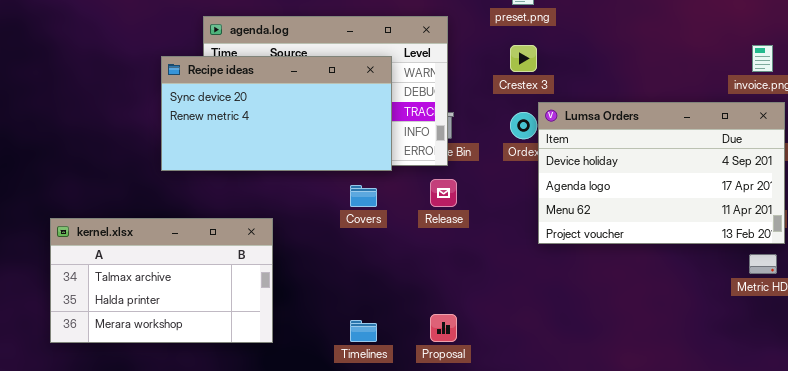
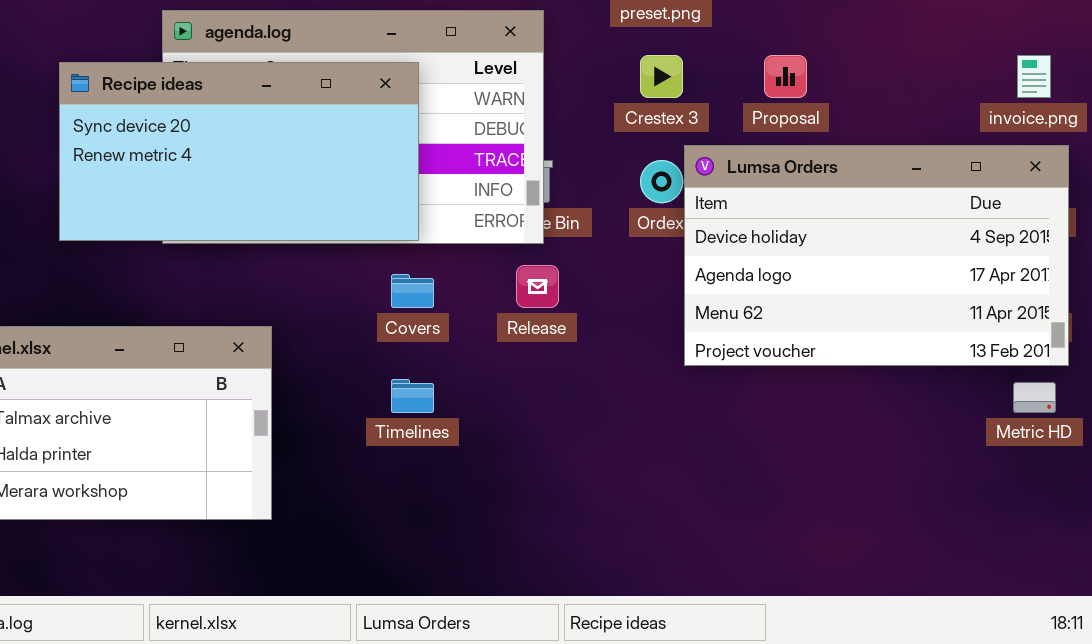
Recipe ideas: [161,56,392,171] -> [59,62,419,241], moved
Proposal: [430,314,457,342] -> [764,55,807,98], moved
Timelines: [350,320,377,342] -> [391,379,434,413], moved

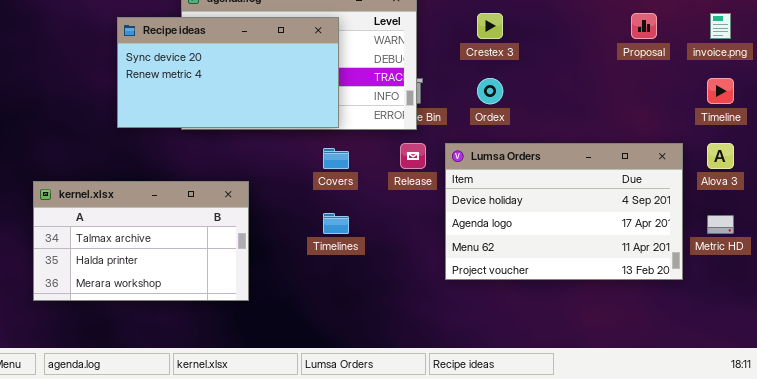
Proposal: [764,55,807,98] -> [631,13,657,39], moved
Lumsa Orders: [684,145,1069,366] -> [445,143,683,280], moved

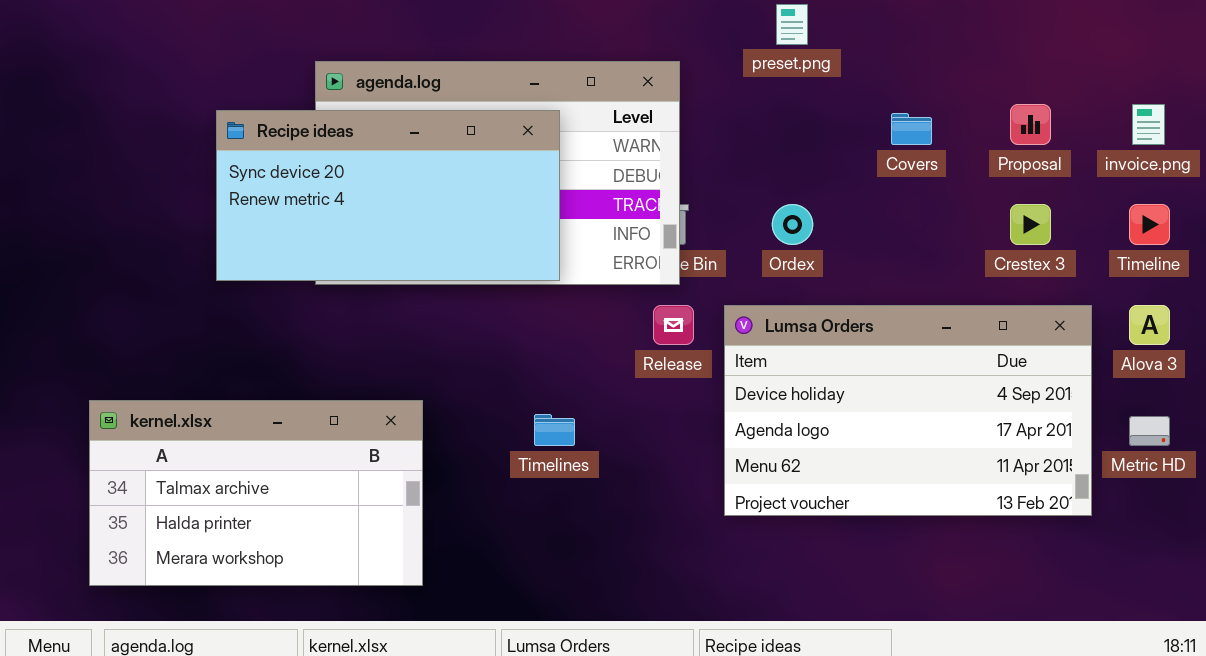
Crestex 3: [477,13,503,39] -> [1010,204,1051,245], moved
Covers: [323,148,349,169] -> [891,113,932,145], moved
kernel.xlsx: [33,181,249,301] -> [89,400,423,586], moved

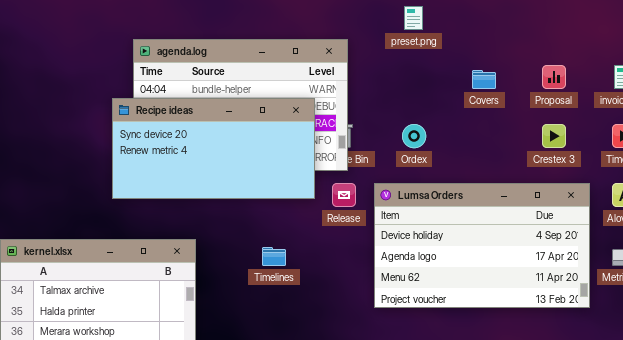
Recipe ideas: [216,110,560,281] -> [112,98,315,199], moved

